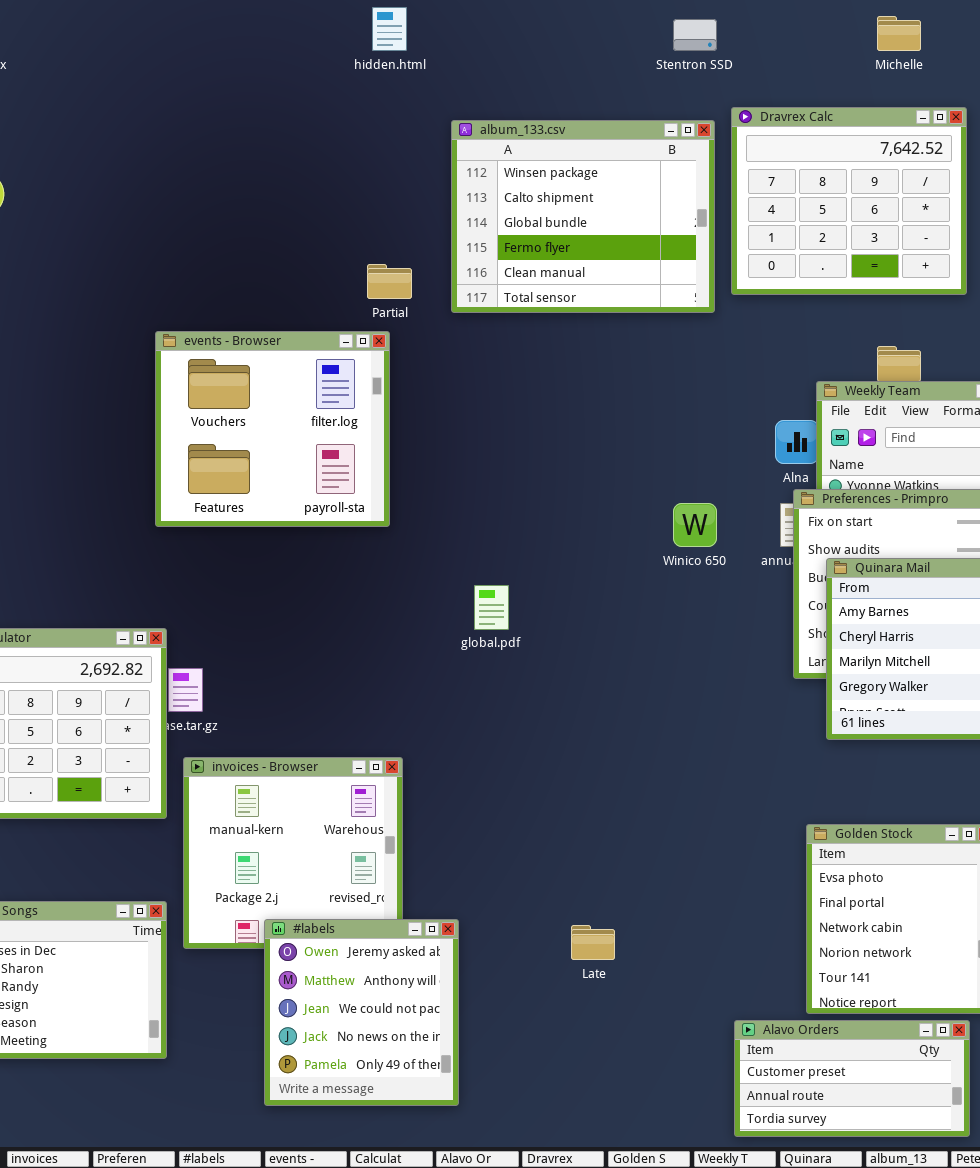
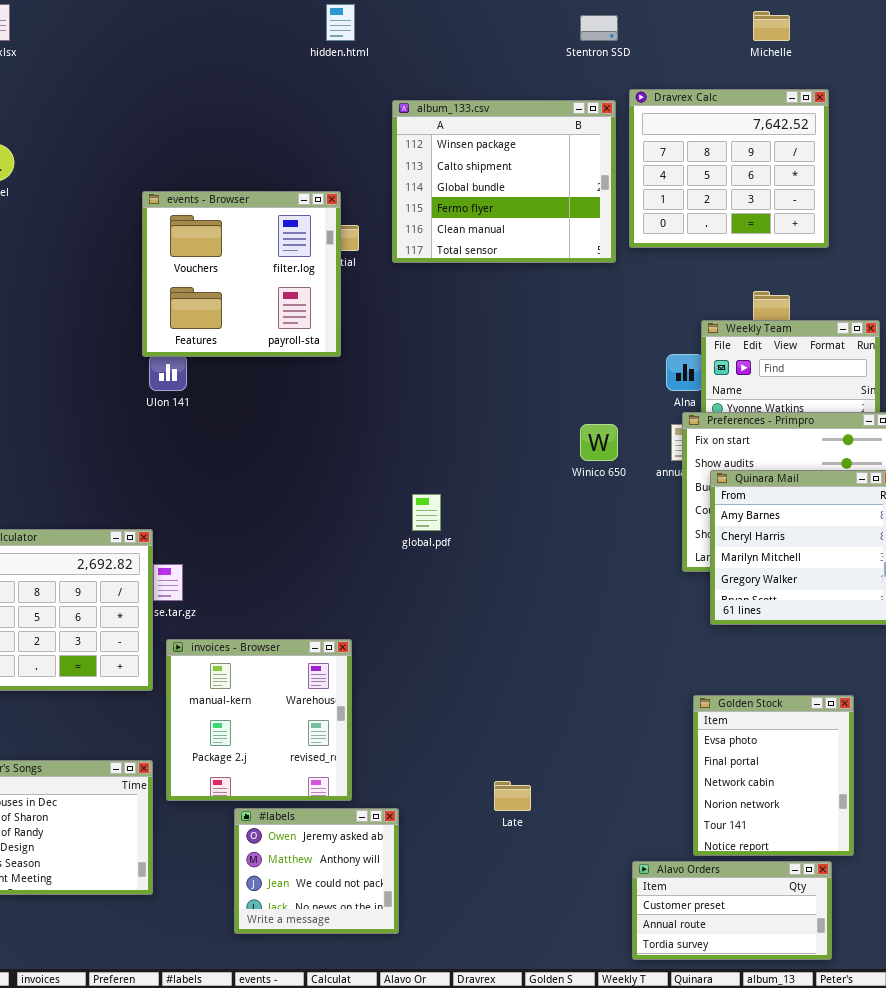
events - Browser: [155,331,390,527] -> [142,191,341,357], moved
#labels: [264,919,459,1106] -> [234,808,399,934], resized

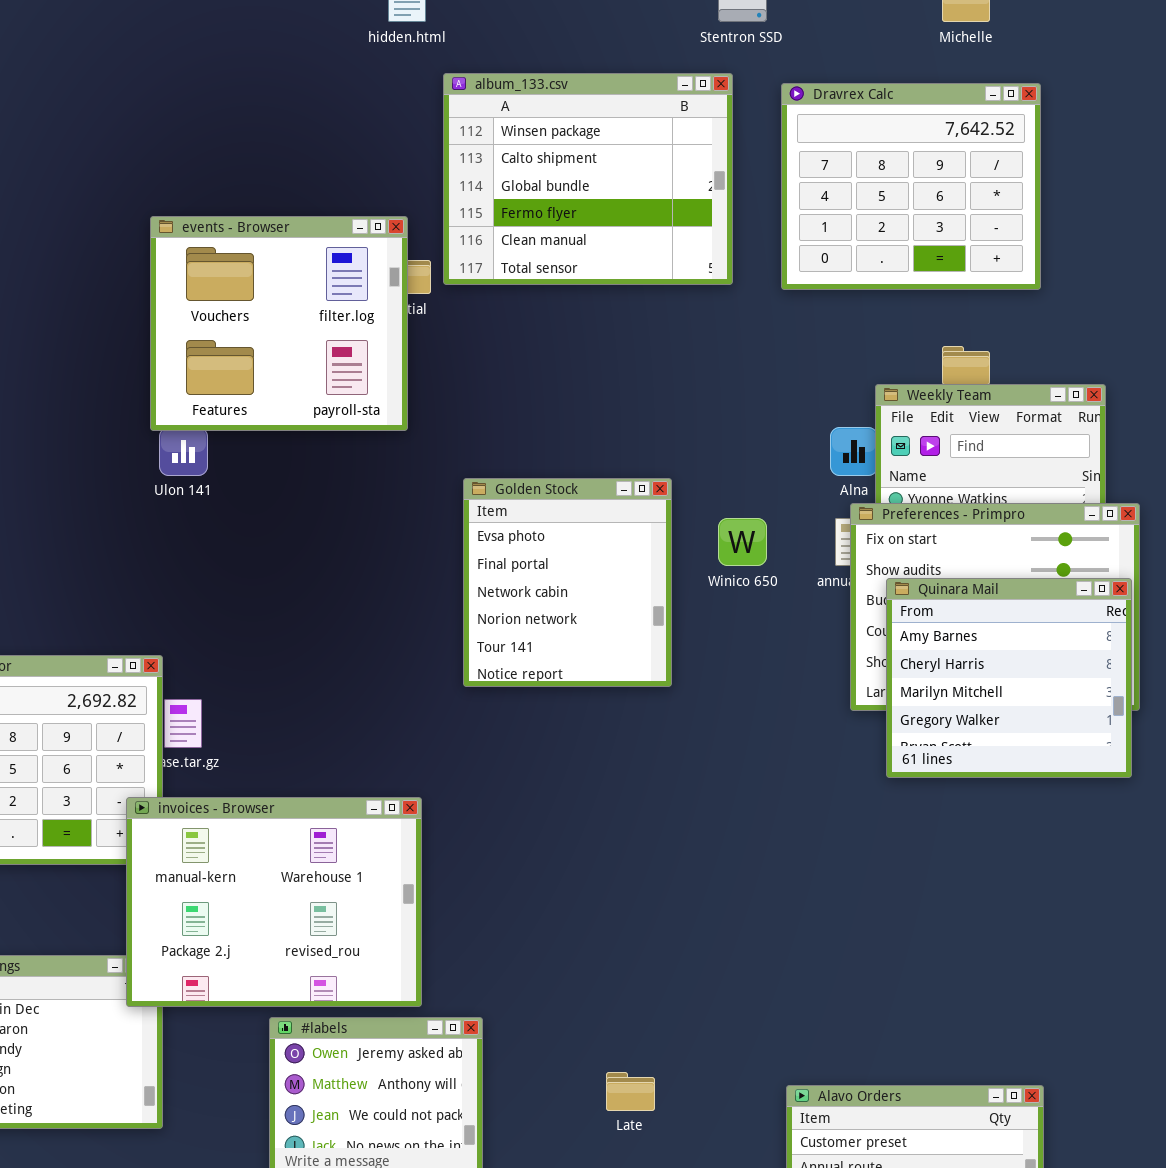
album_133.csv: [392,100,616,263] -> [443,73,733,285], moved
invoices - Browser: [166,639,352,801] -> [126,797,422,1007], resized
Golden Stock: [693,695,854,856] -> [463,478,672,687], moved
Late: [494,781,531,811] -> [606,1072,655,1111], moved

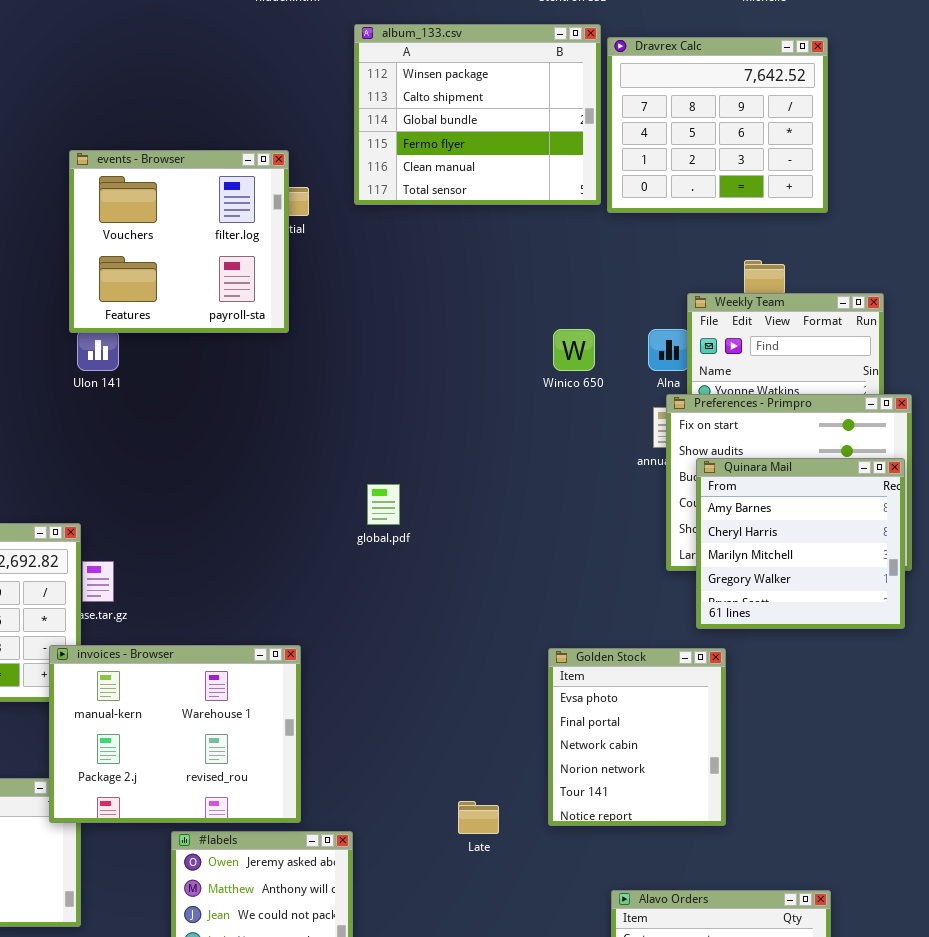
album_133.csv: [443,73,733,285] -> [354,24,601,205], moved
Golden Stock: [463,478,672,687] -> [548,648,726,826], moved
Winico 650: [718,518,767,566] -> [553,329,595,371], moved
Late: [606,1072,655,1111] -> [458,801,499,834], moved

